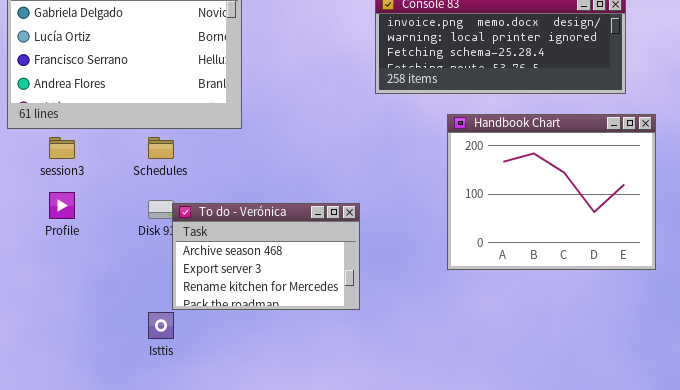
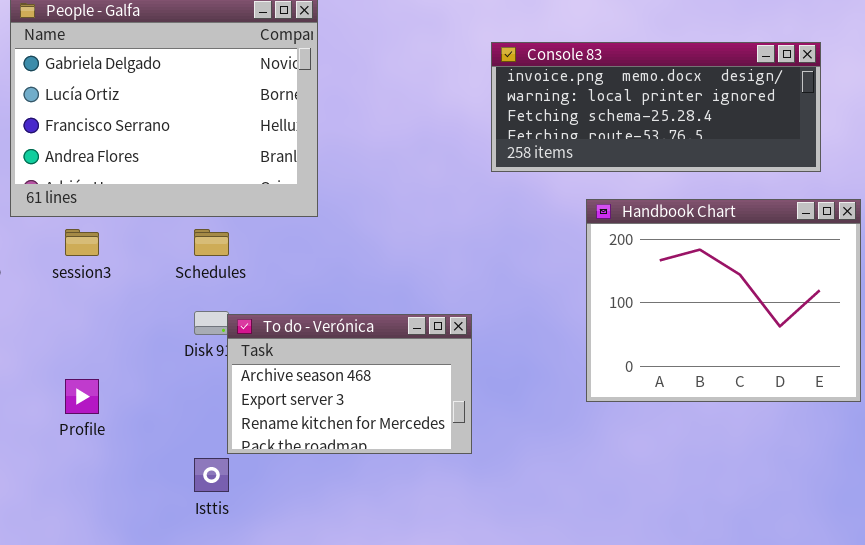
Profile: [49,192,75,219] -> [65,379,99,414], moved

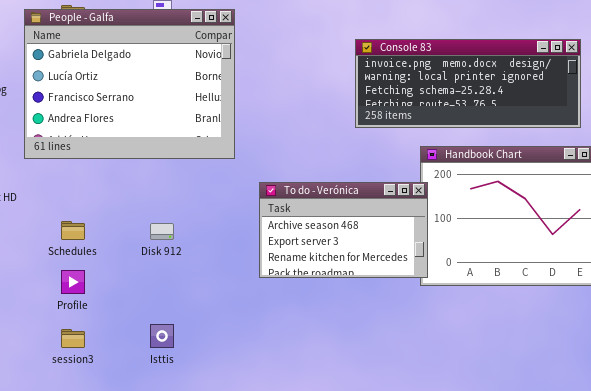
session3: [65,229,99,256] -> [61,329,85,348], moved
Schedules: [194,229,229,256] -> [61,221,85,240], moved
To do - Verónica: [227,314,472,454] -> [259,182,428,278], moved

